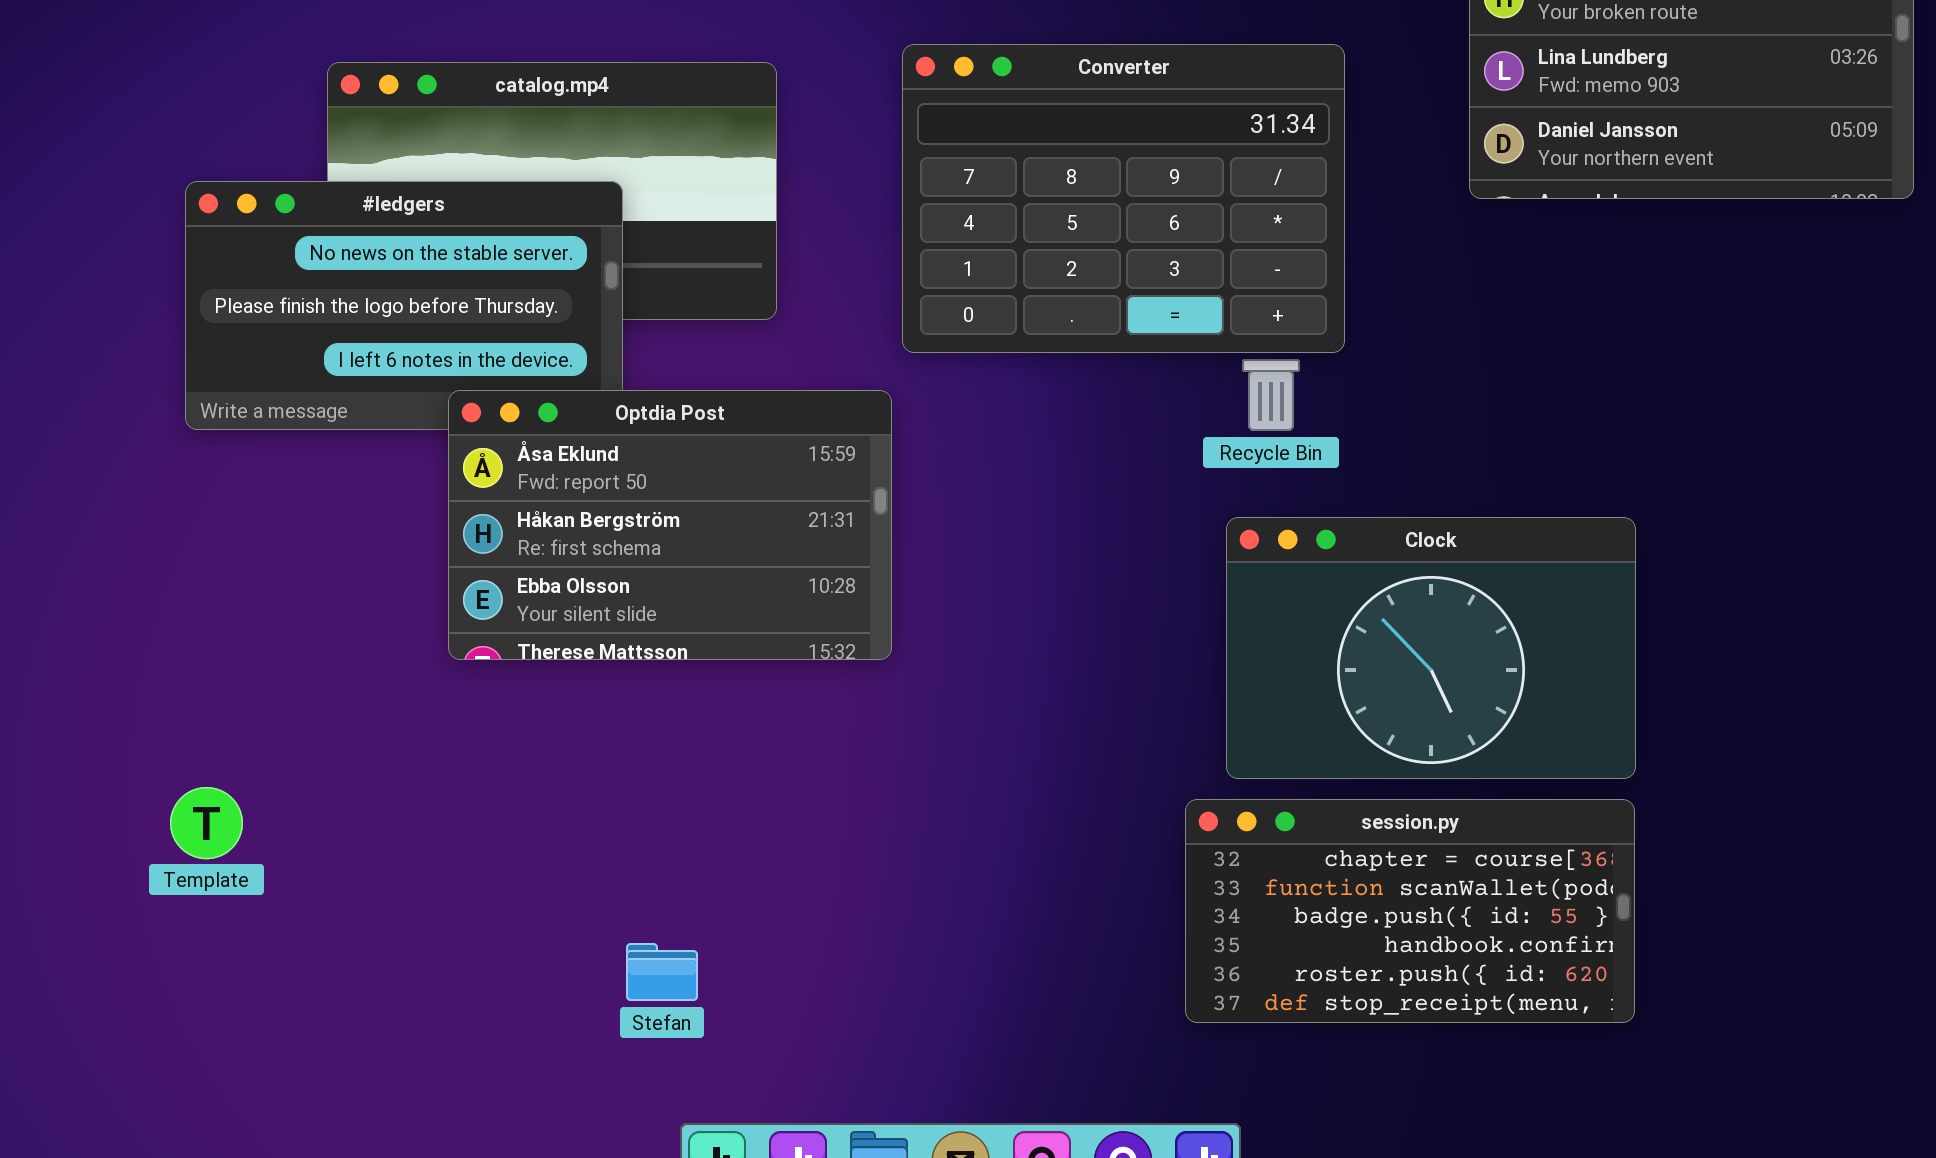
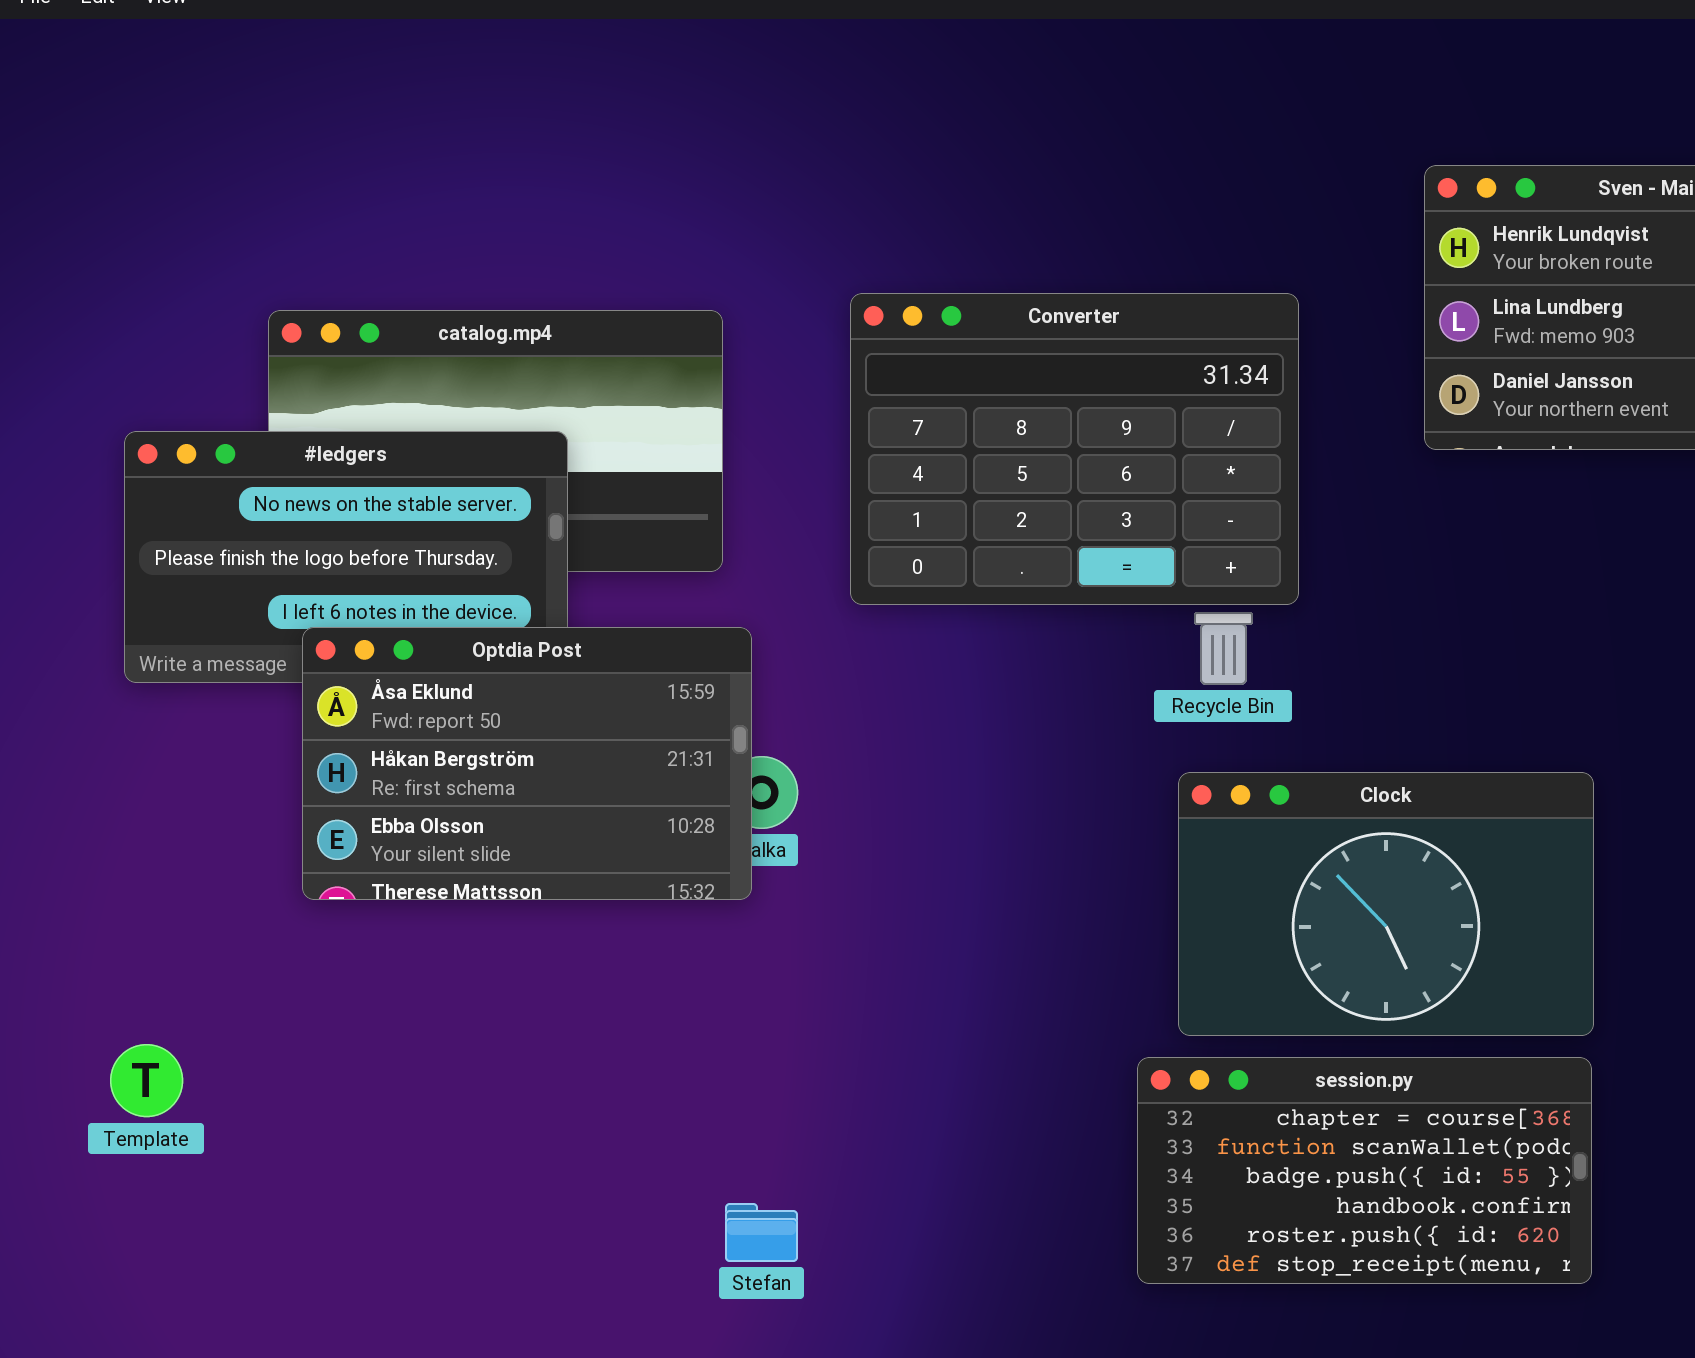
Optdia Post: [448,390,892,660] -> [302,627,752,900], moved
Stefan: [626,943,698,1001] -> [725,1203,798,1262], moved

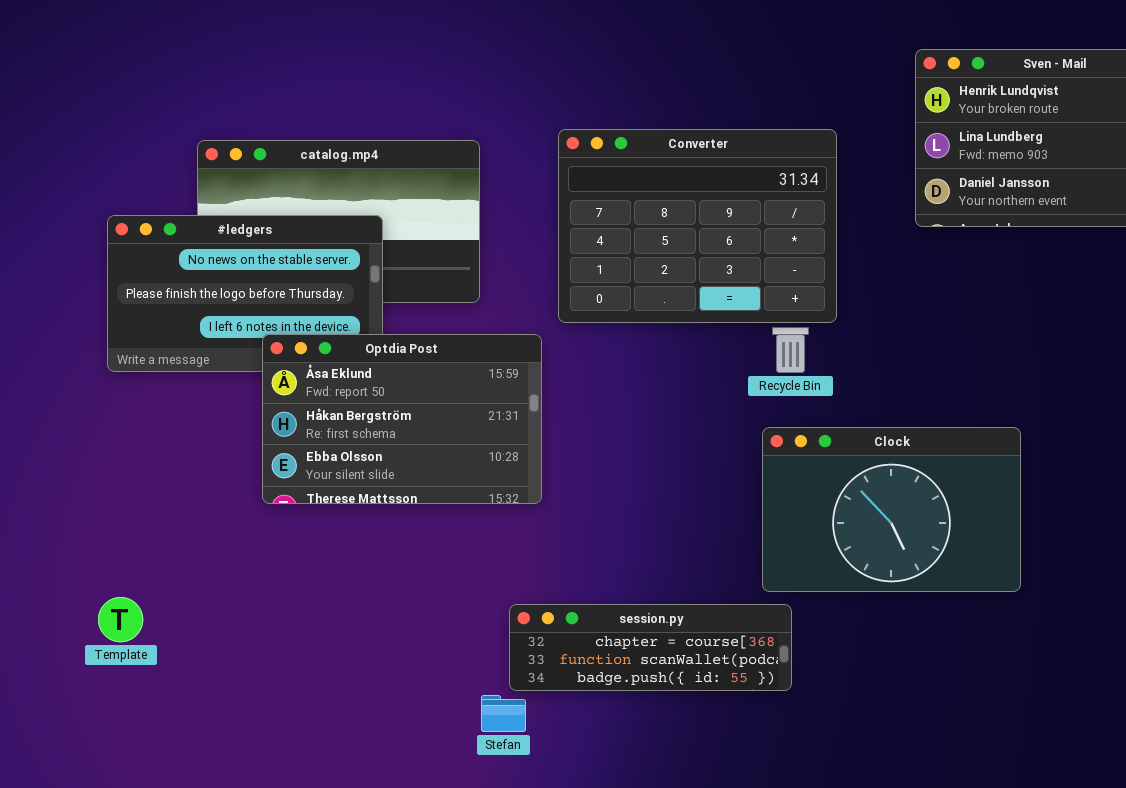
Optdia Post: [302,627,752,900] -> [262,334,542,504], moved
session.py: [1137,1057,1592,1284] -> [509,604,792,691], moved, resized

